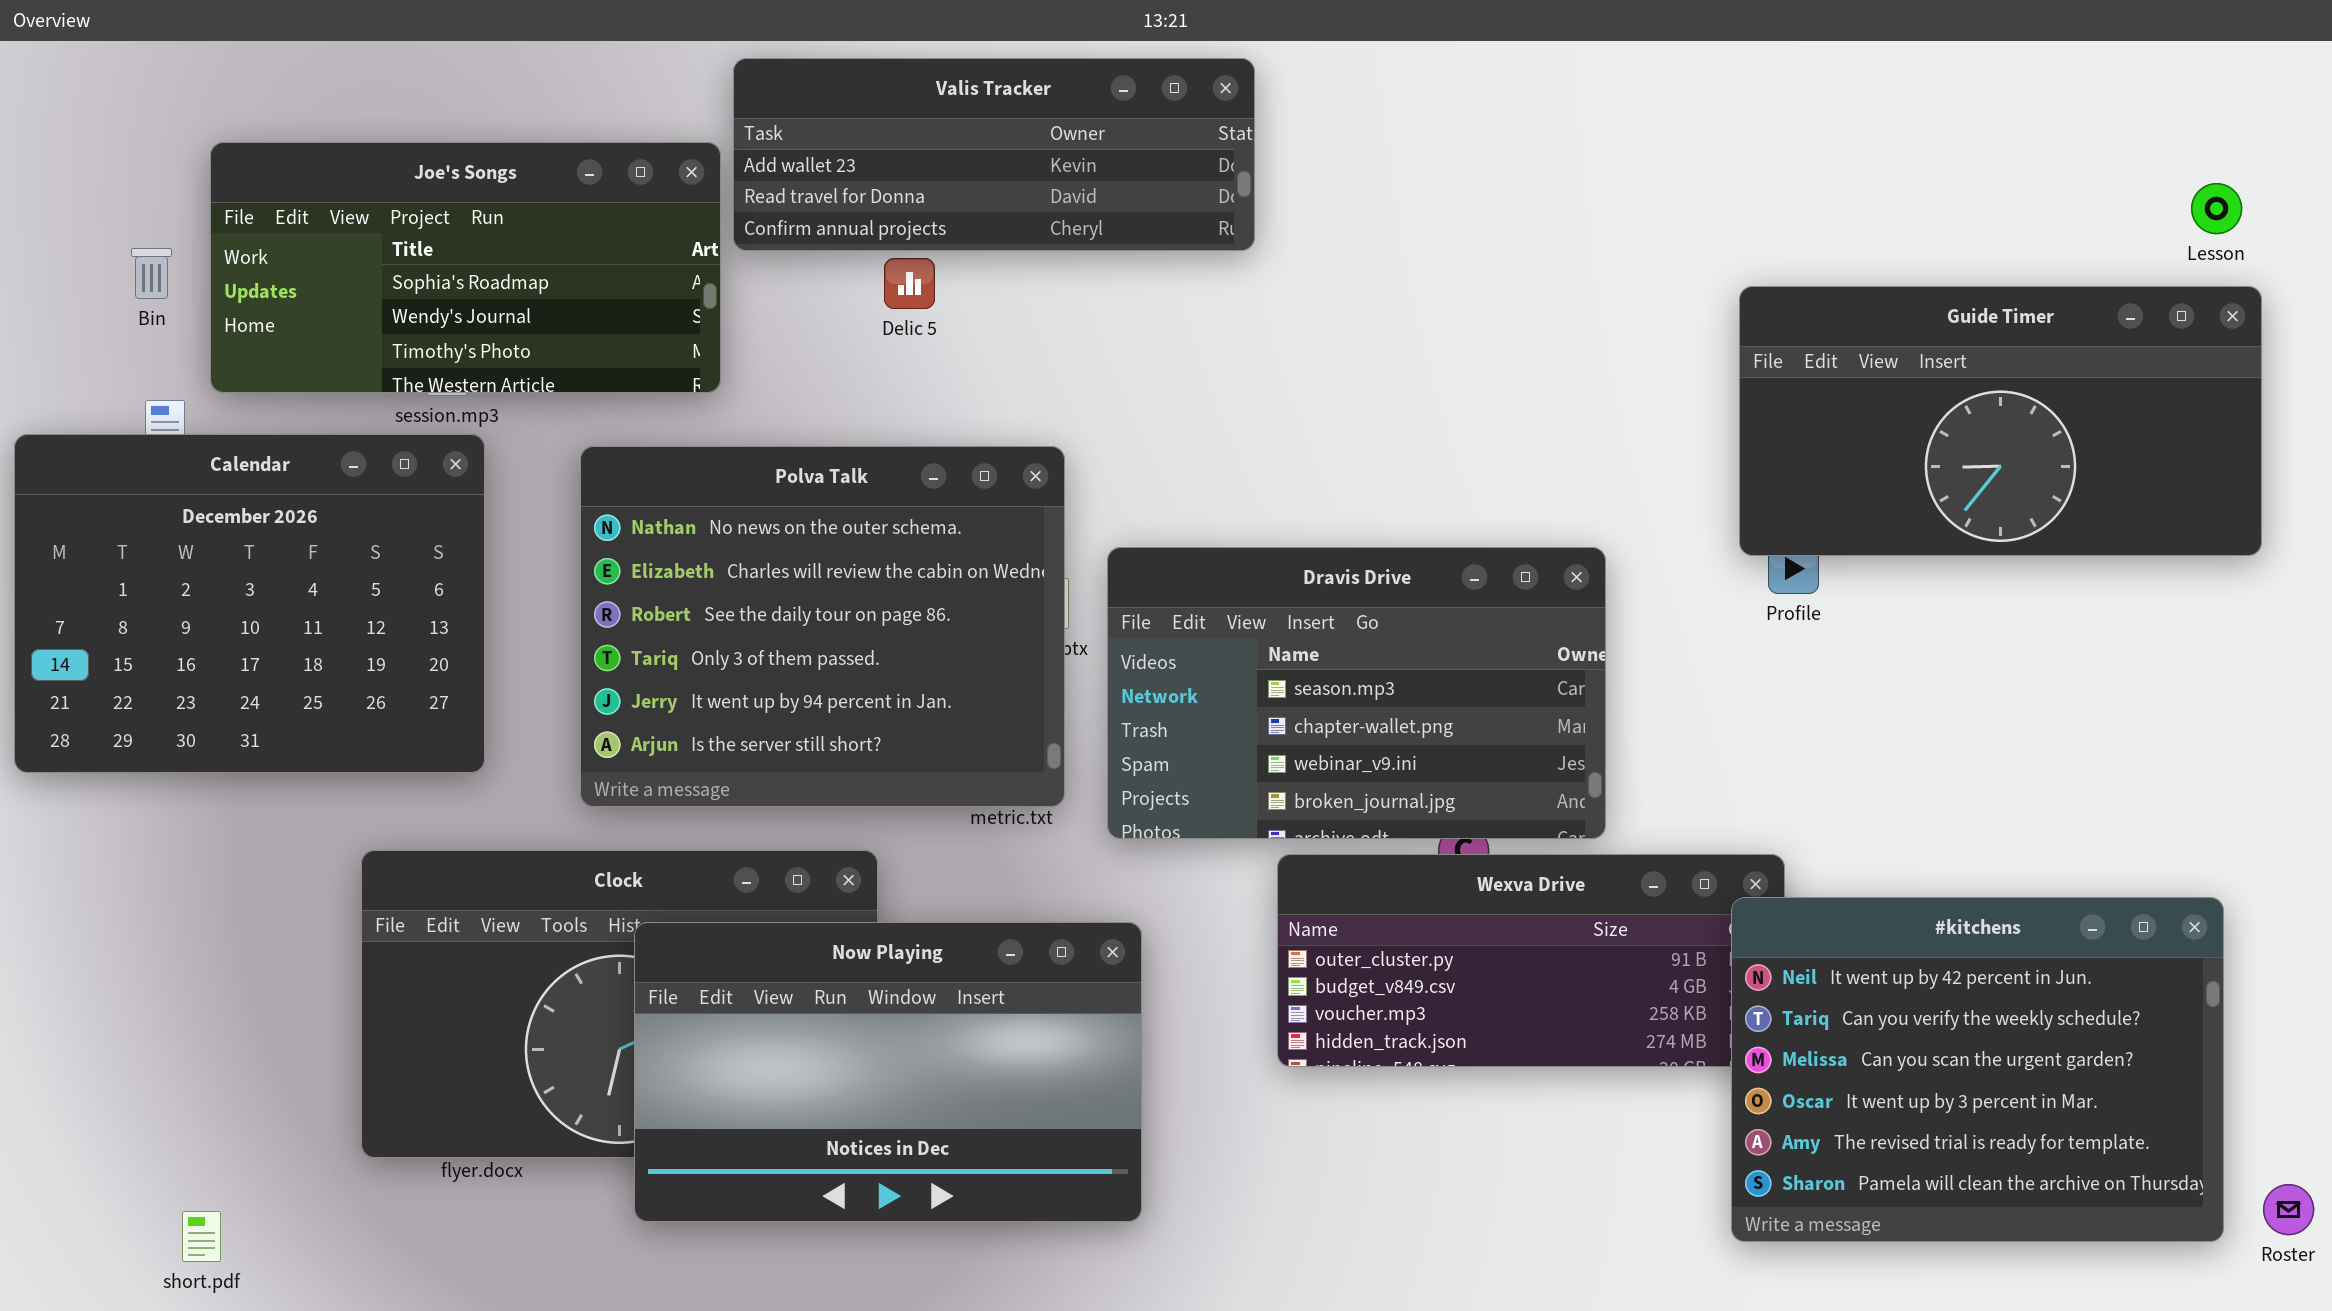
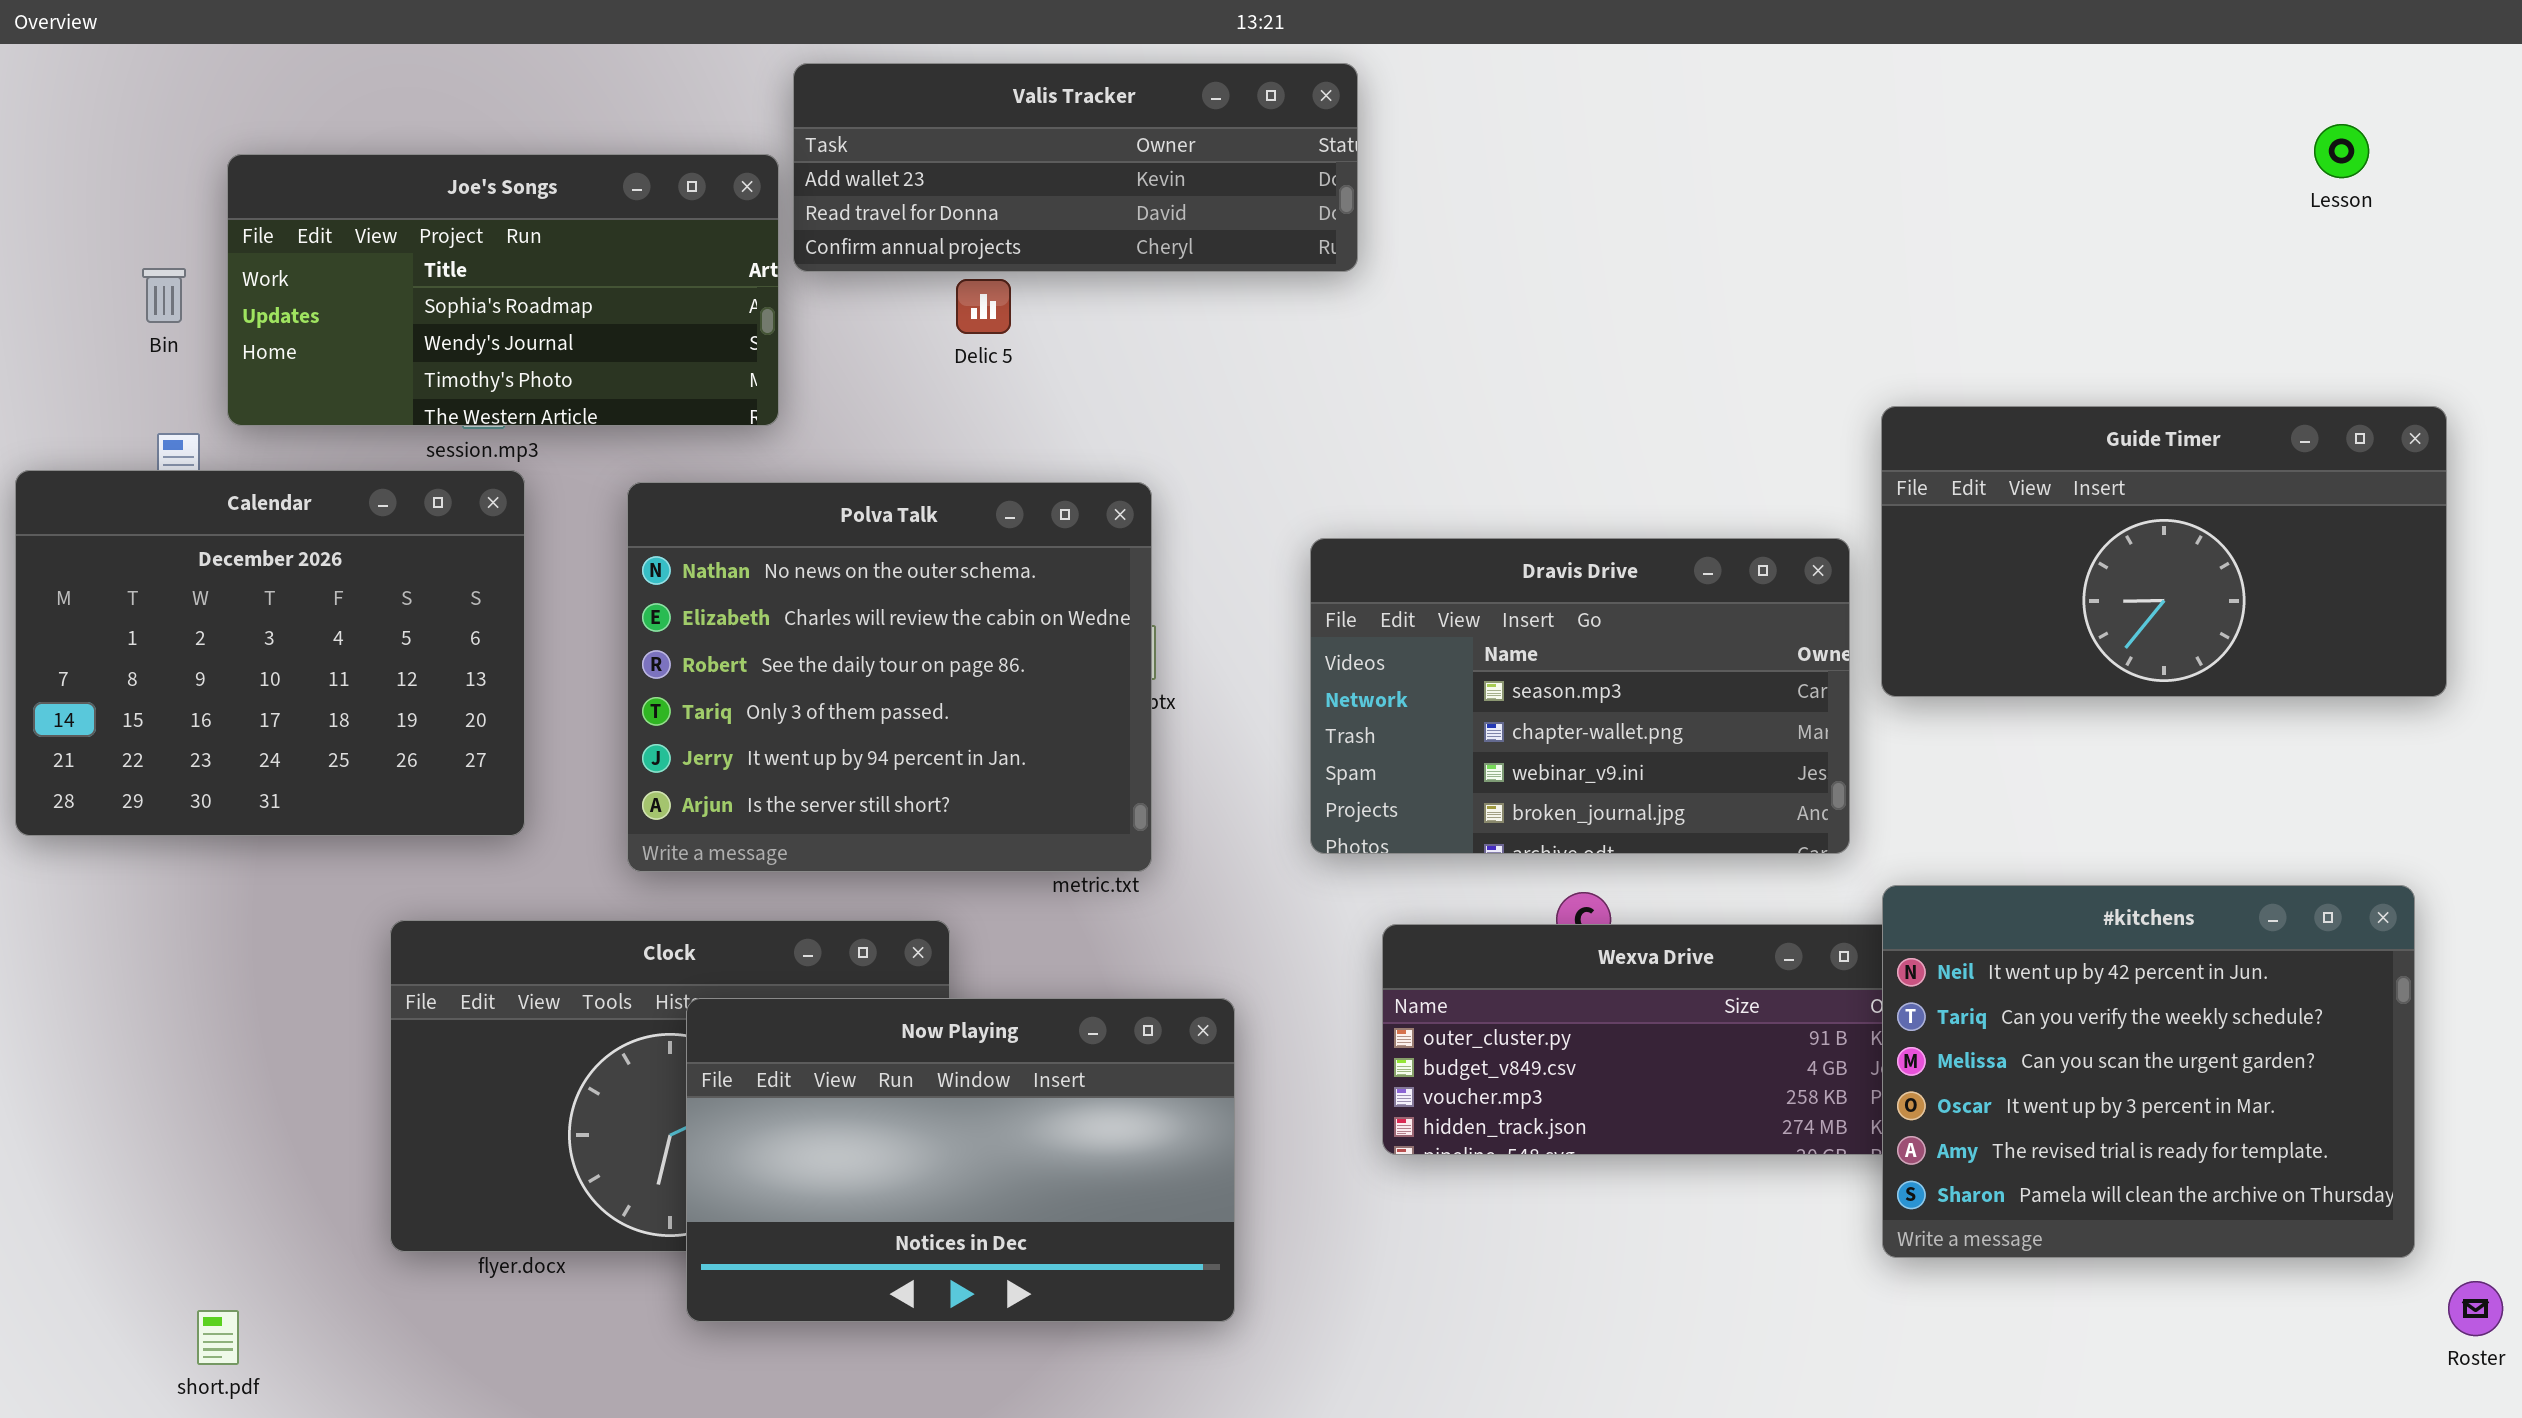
Lesson: [2191,183,2242,234] -> [2314,124,2369,178], moved
Guide Timer: [1739,286,2262,556] -> [1881,406,2447,697], moved
Dravis Drive: [1107,547,1606,839] -> [1310,538,1850,854], moved
#kitchens: [1731,897,2224,1242] -> [1882,885,2415,1258], moved

